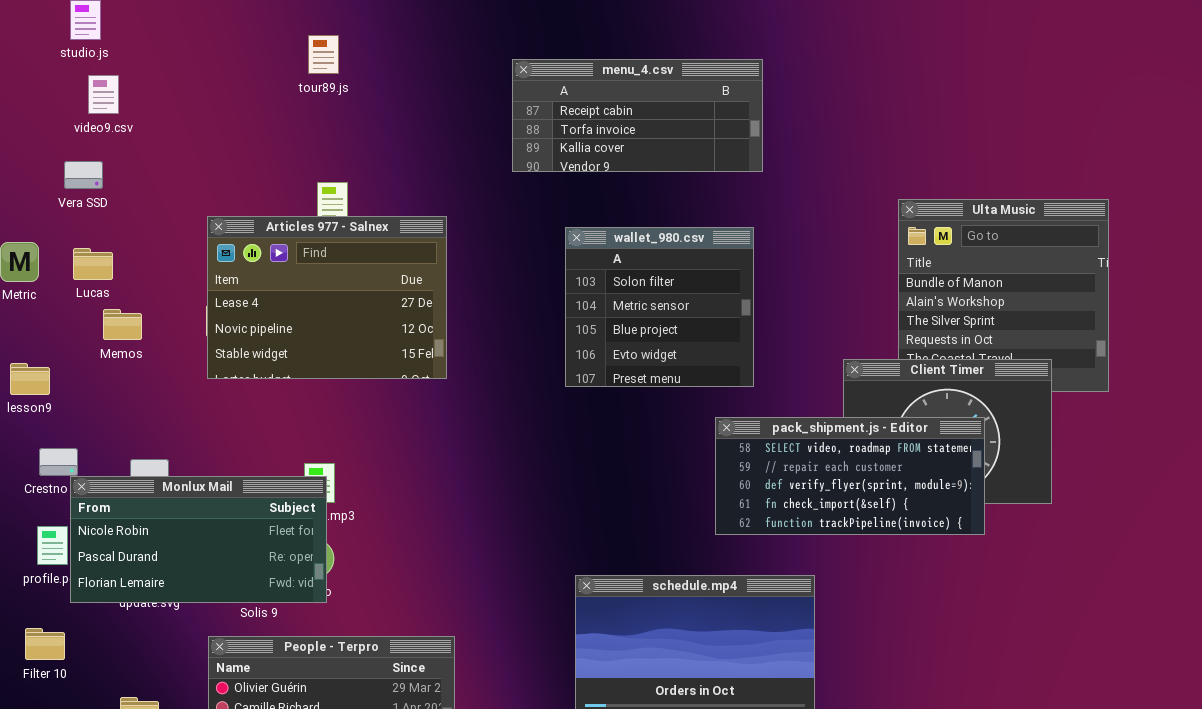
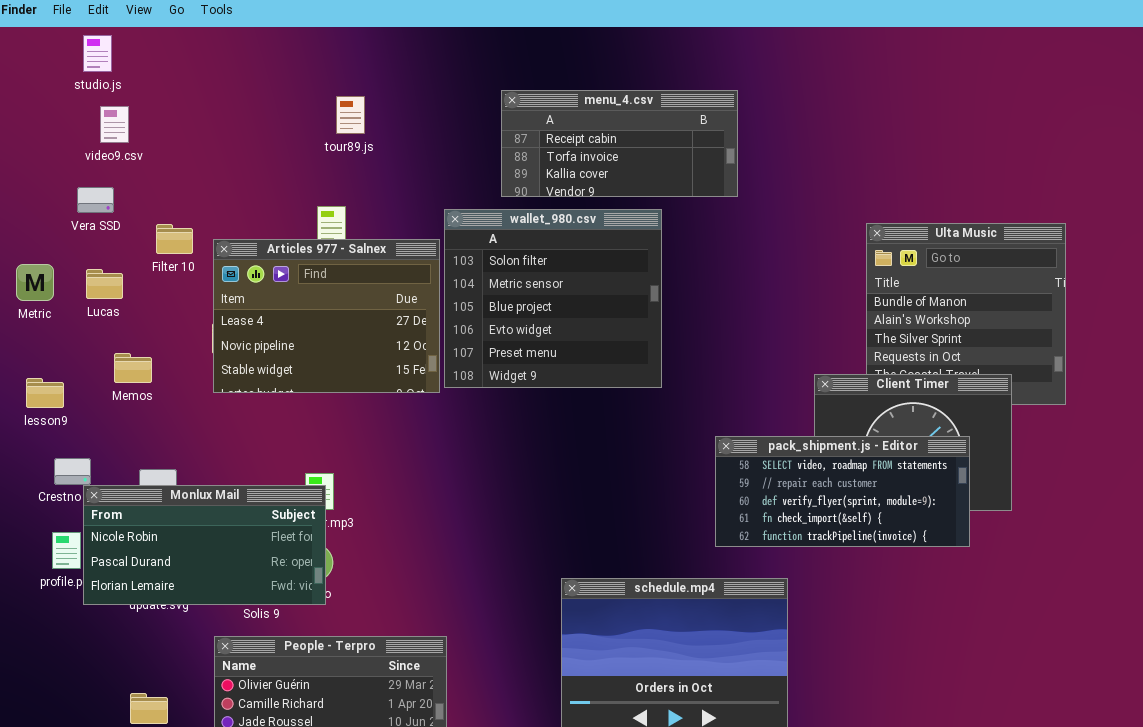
tour89.js: [308,35,339,74] -> [336,96,365,134], moved
wallet_980.csv: [565,227,754,387] -> [444,209,662,388], moved, resized
Memos: [103,309,142,340] -> [114,353,152,383], moved
pack_shipment.js - Editor: [715,417,985,535] -> [715,436,970,547], moved
Filter 10: [25,628,65,660] -> [156,224,193,254], moved

